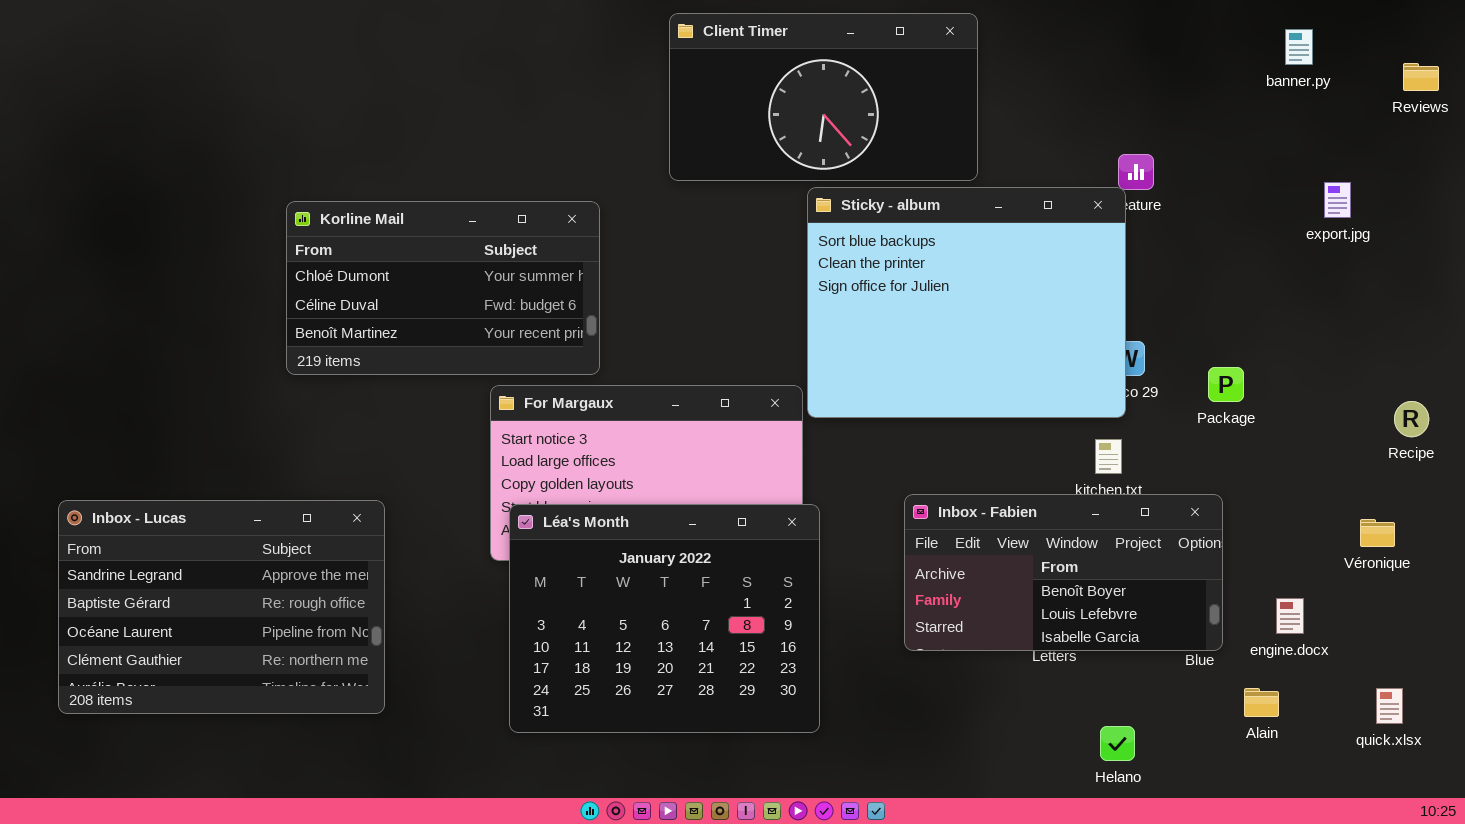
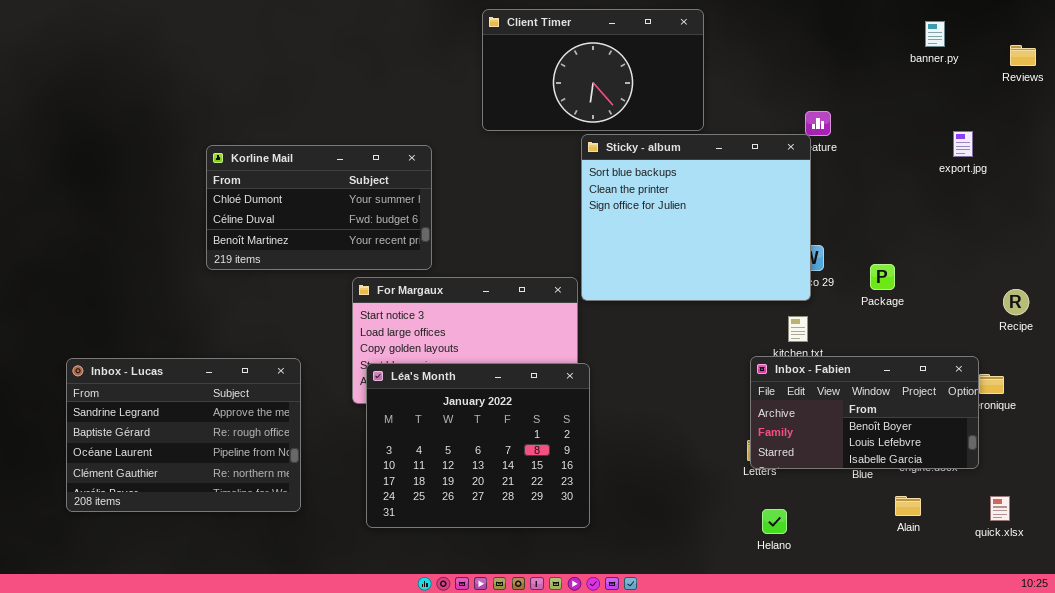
Inbox - Fabien: [904,494,1223,651] -> [750,356,979,469], moved
Inbox - Lucas: [58,500,385,714] -> [66,358,301,512], moved
Helano: [1100,726,1135,761] -> [762,509,787,534], moved

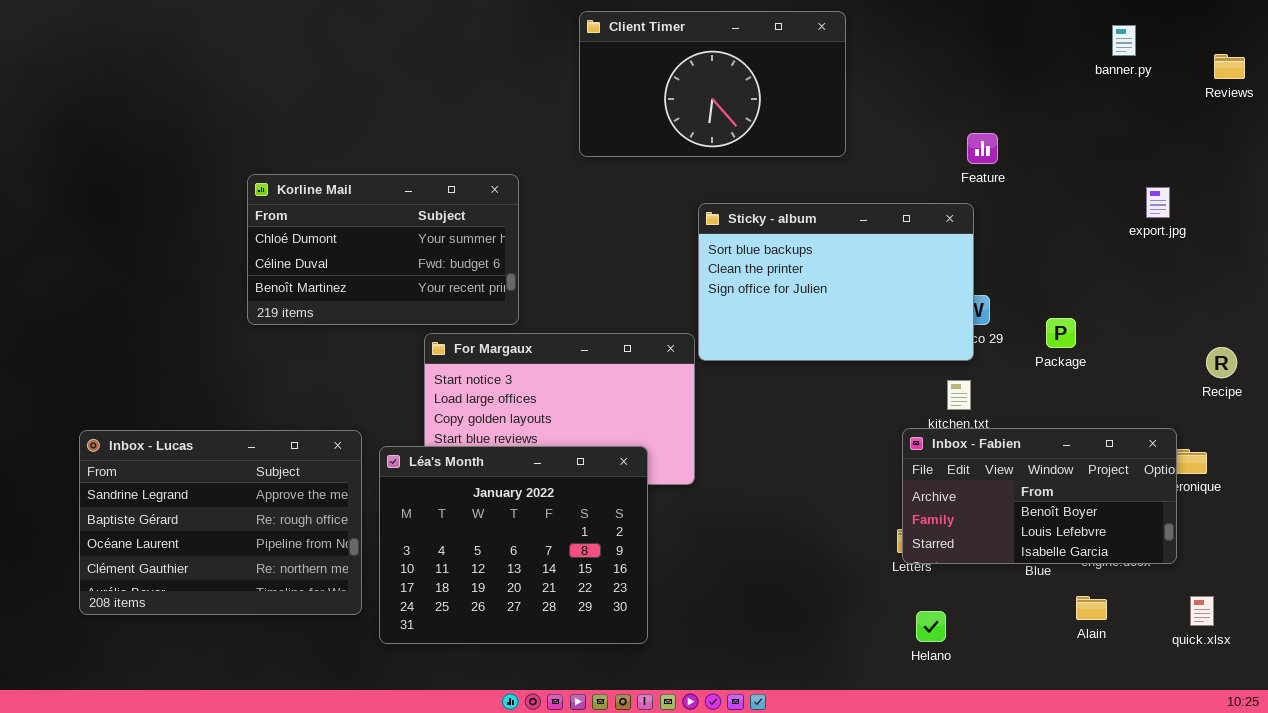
export.jpg: [953,131,973,157] -> [1146,187,1170,218], moved
Sticky - album: [581,134,811,301] -> [698,203,974,361], resized
Léa's Month: [366,363,590,528] -> [379,446,648,644], moved

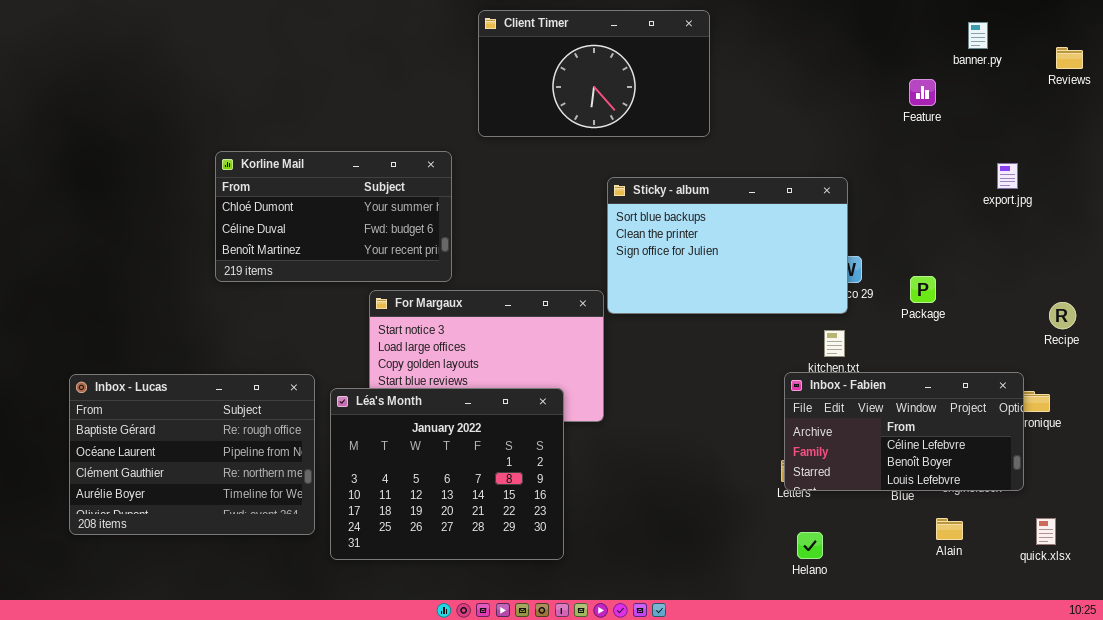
Client Timer: [579,11,846,157] -> [478,10,710,137], moved
Feature: [967,133,998,164] -> [909,79,936,106], moved
Inbox - Fabien: [902,428,1177,564] -> [784,372,1024,491], scrolled up 1 row
Inbox - Lucas: [79,430,362,615] -> [69,374,315,535], scrolled down 1 row

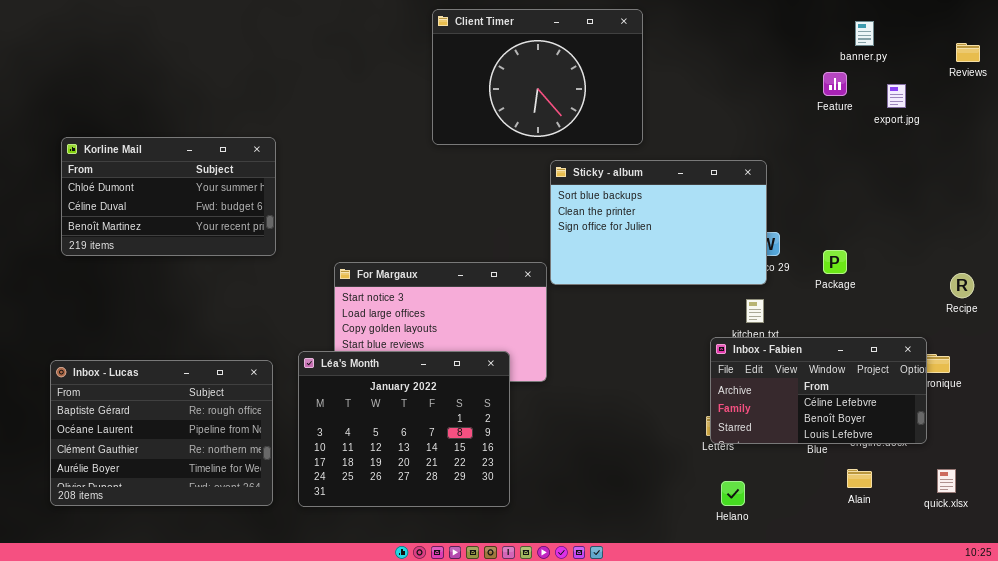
Client Timer: [478,10,710,137] -> [432,9,643,145], resized
banner.py: [968,22,988,49] -> [855,21,874,46], moved
Korline Mail: [215,151,452,282] -> [61,137,276,256], moved
export.jpg: [997,163,1018,189] -> [887,84,906,108], moved
Inbox - Lucas: [69,374,315,535] -> [50,360,273,506], moved

